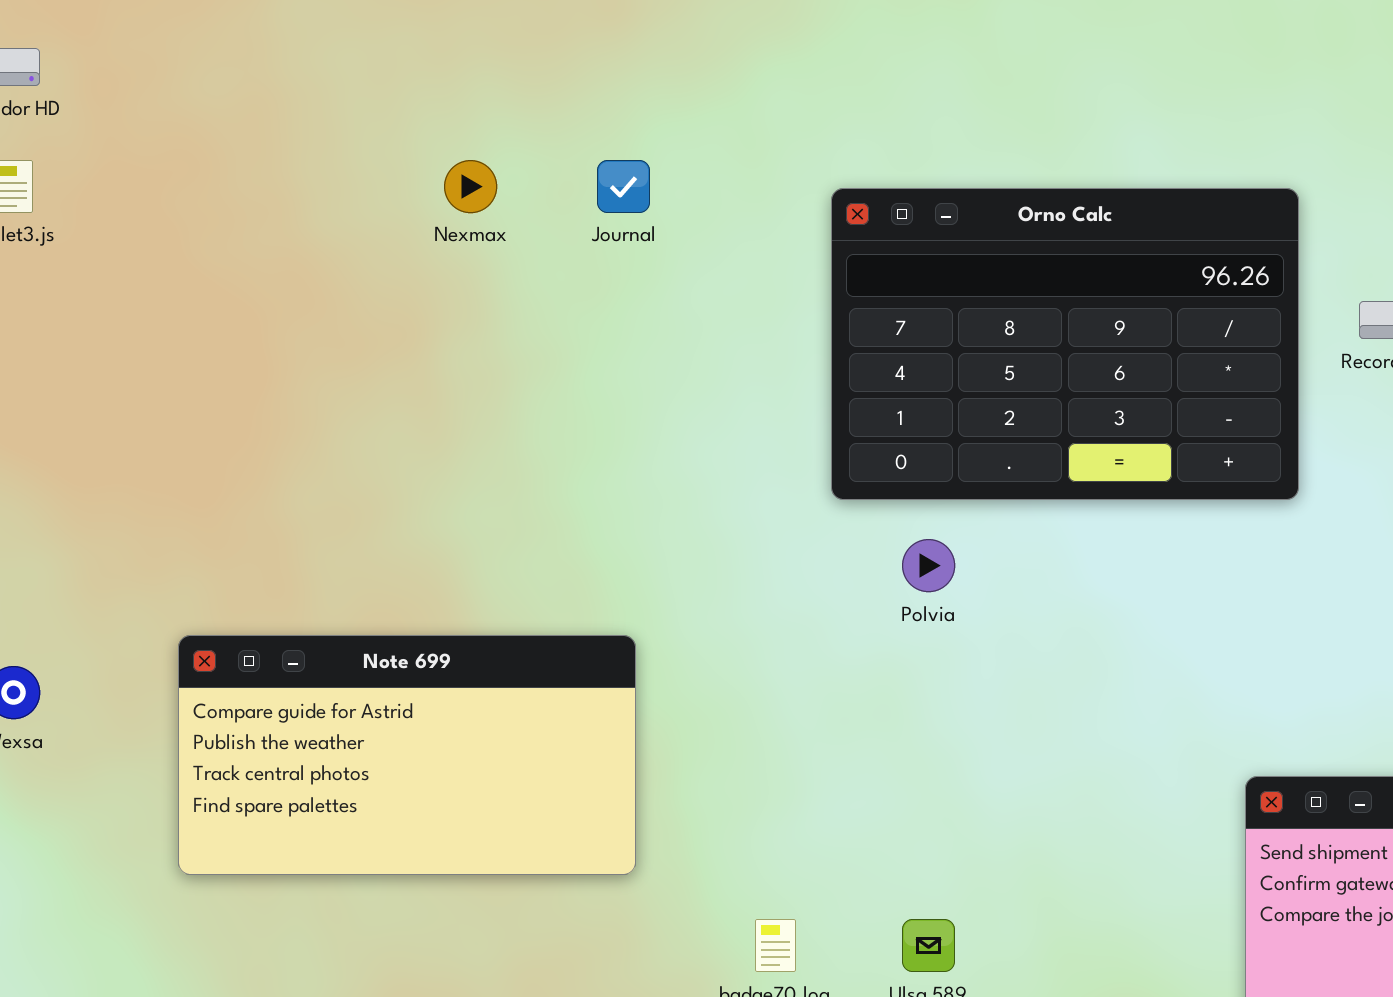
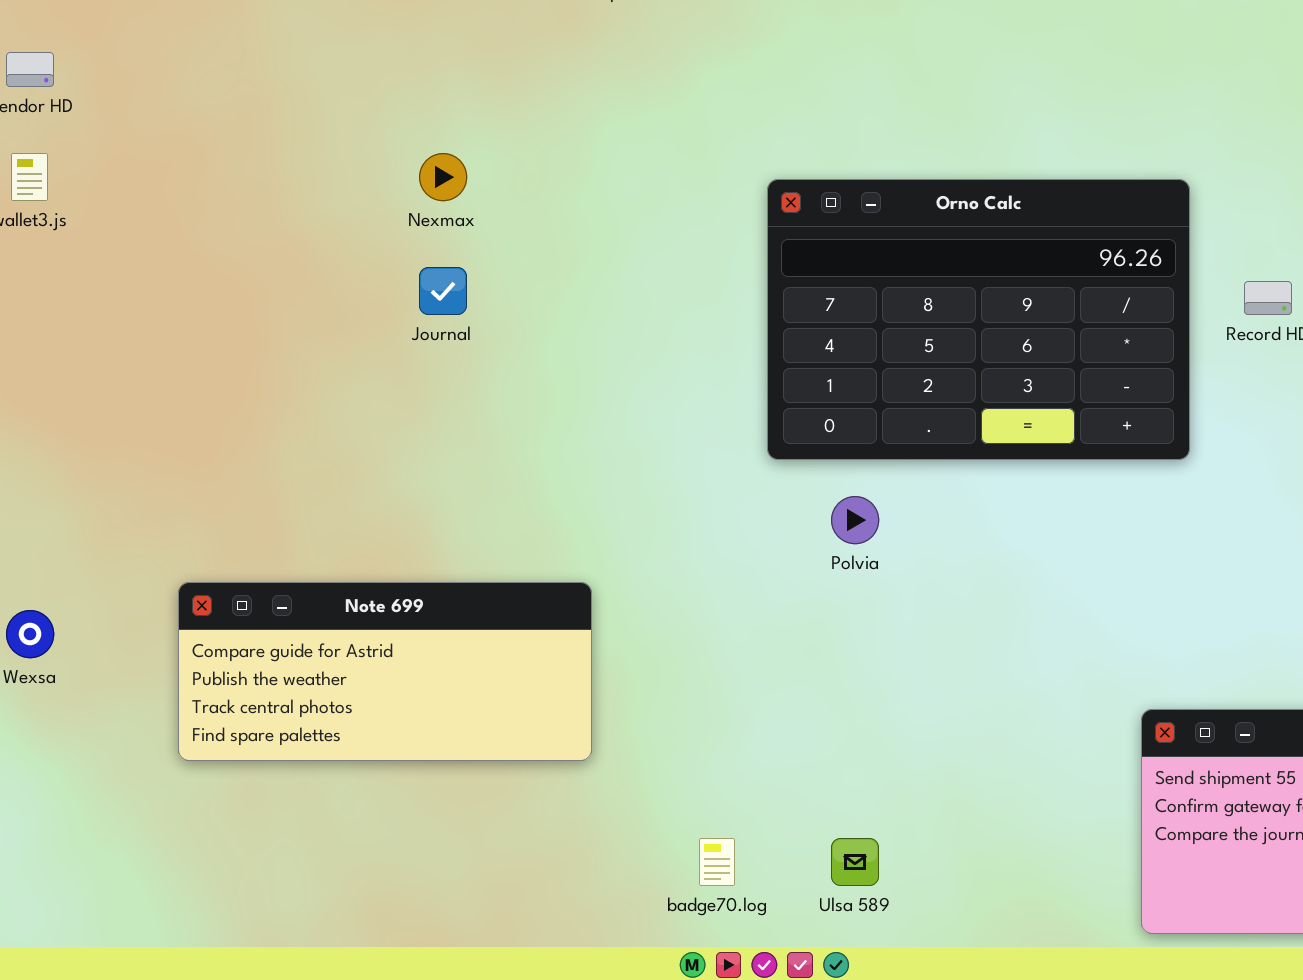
Journal: [597,160,650,213] -> [419,267,467,315], moved
Note 699: [178,635,636,875] -> [178,582,592,761], resized

